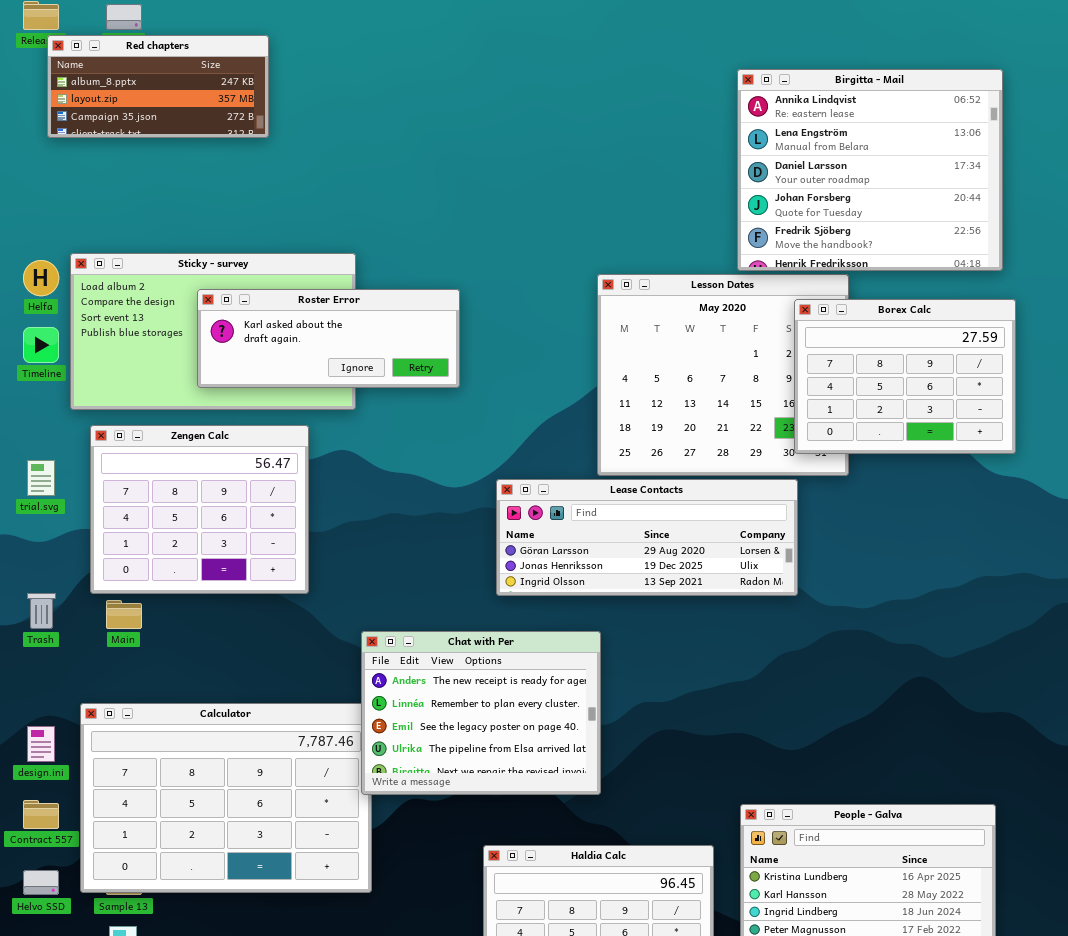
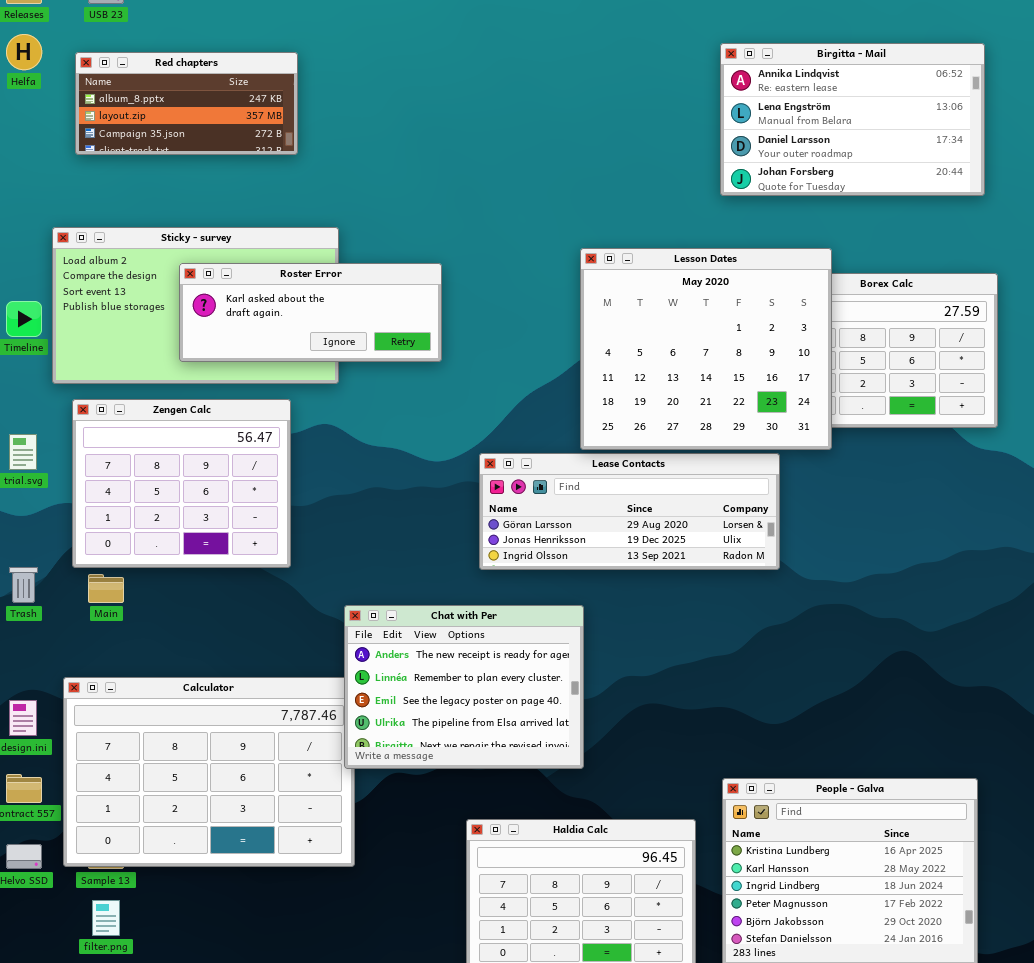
Red chapters: [47,35,269,138] -> [75,52,298,155], moved
Birgitta - Mail: [737,69,1003,271] -> [720,43,985,196], resized
Helfa: [23,260,59,296] -> [6,34,42,70], moved
Lesson Dates: [597,274,849,476] -> [580,248,832,450], raised

